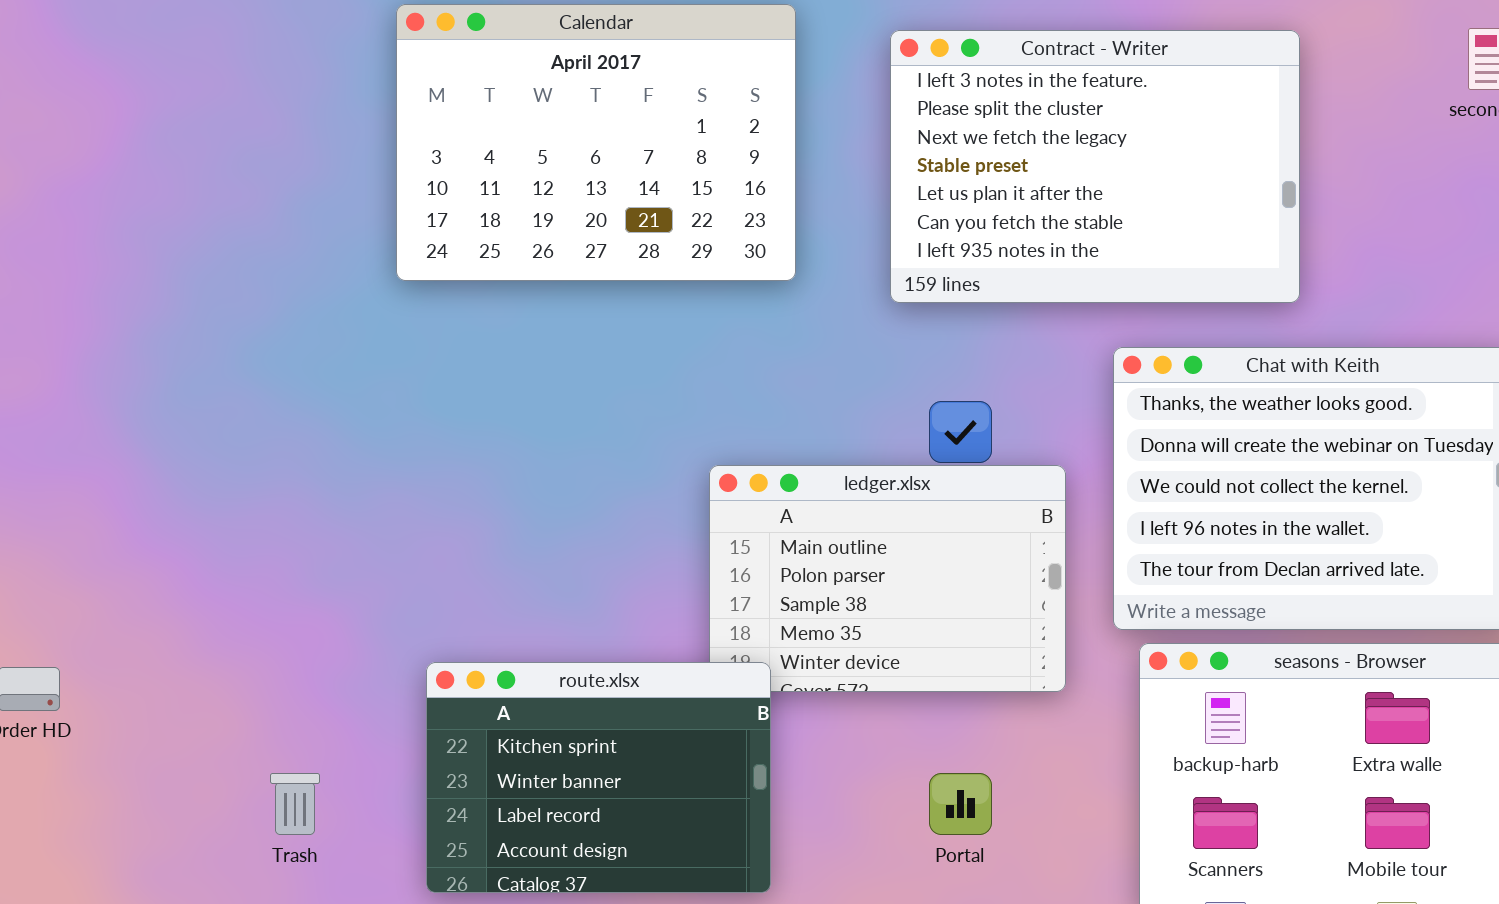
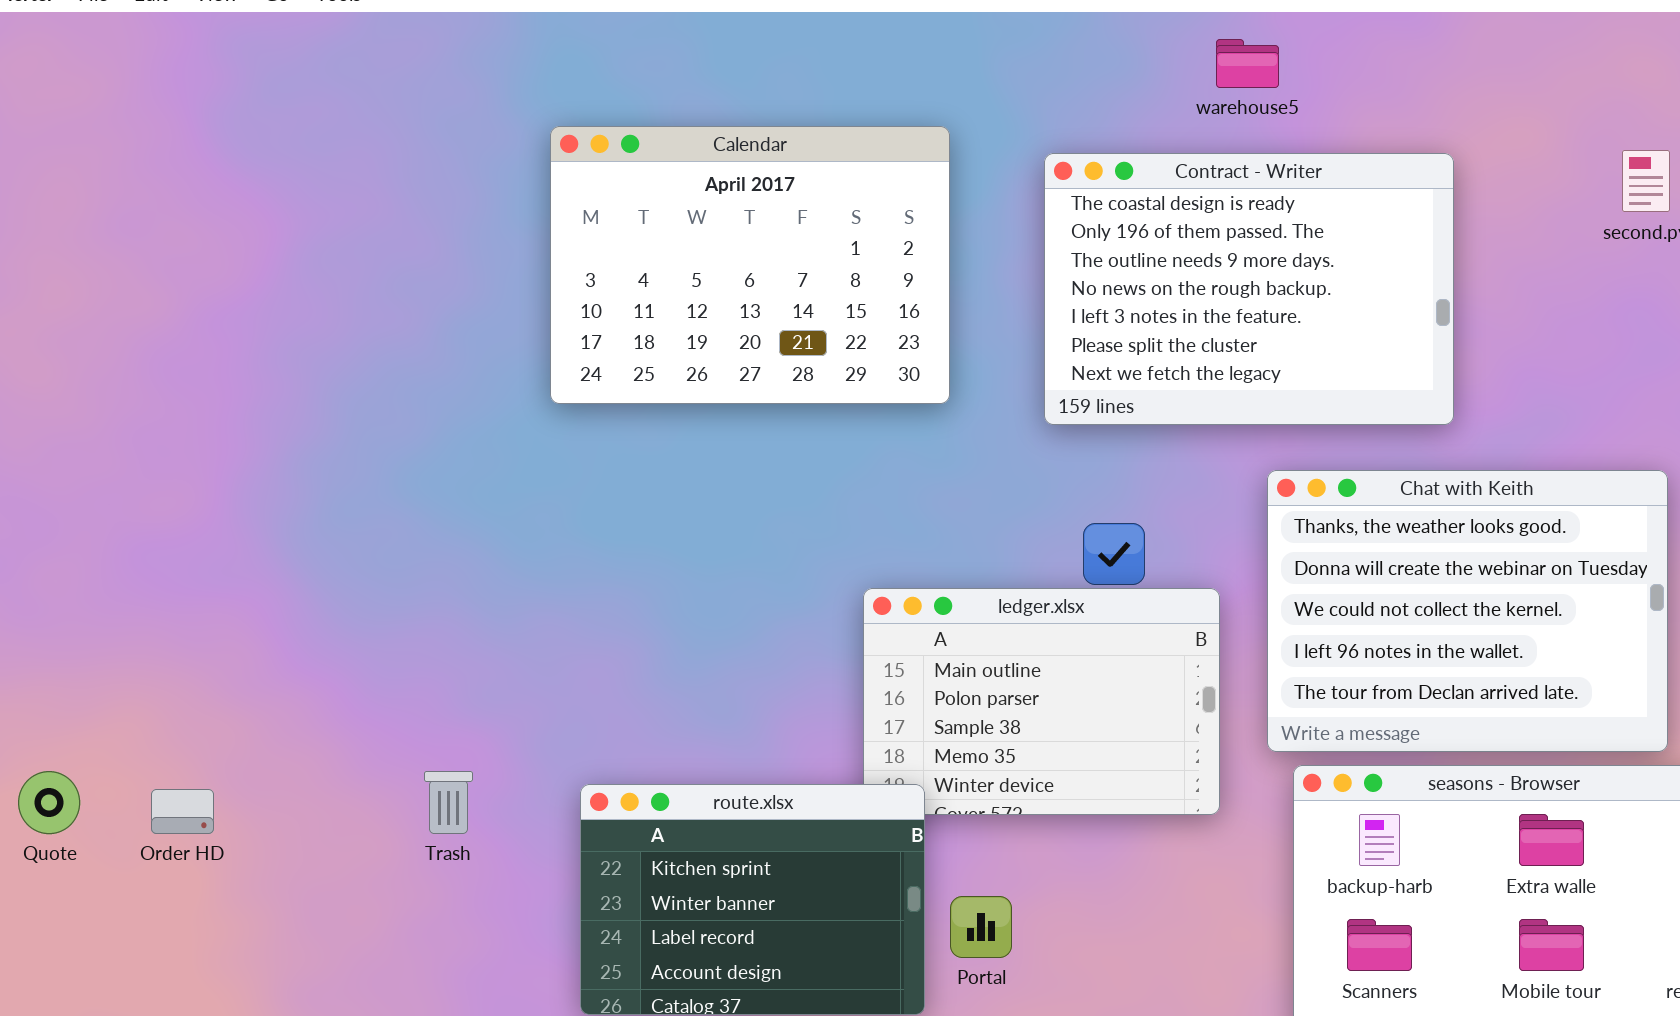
Contract - Writer: [890,30,1300,303] -> [1044,153,1454,425], scrolled up 4 rows
Trash: [270,773,320,835] -> [424,771,473,834], moved
Portal: [929,773,992,835] -> [950,896,1012,958], moved

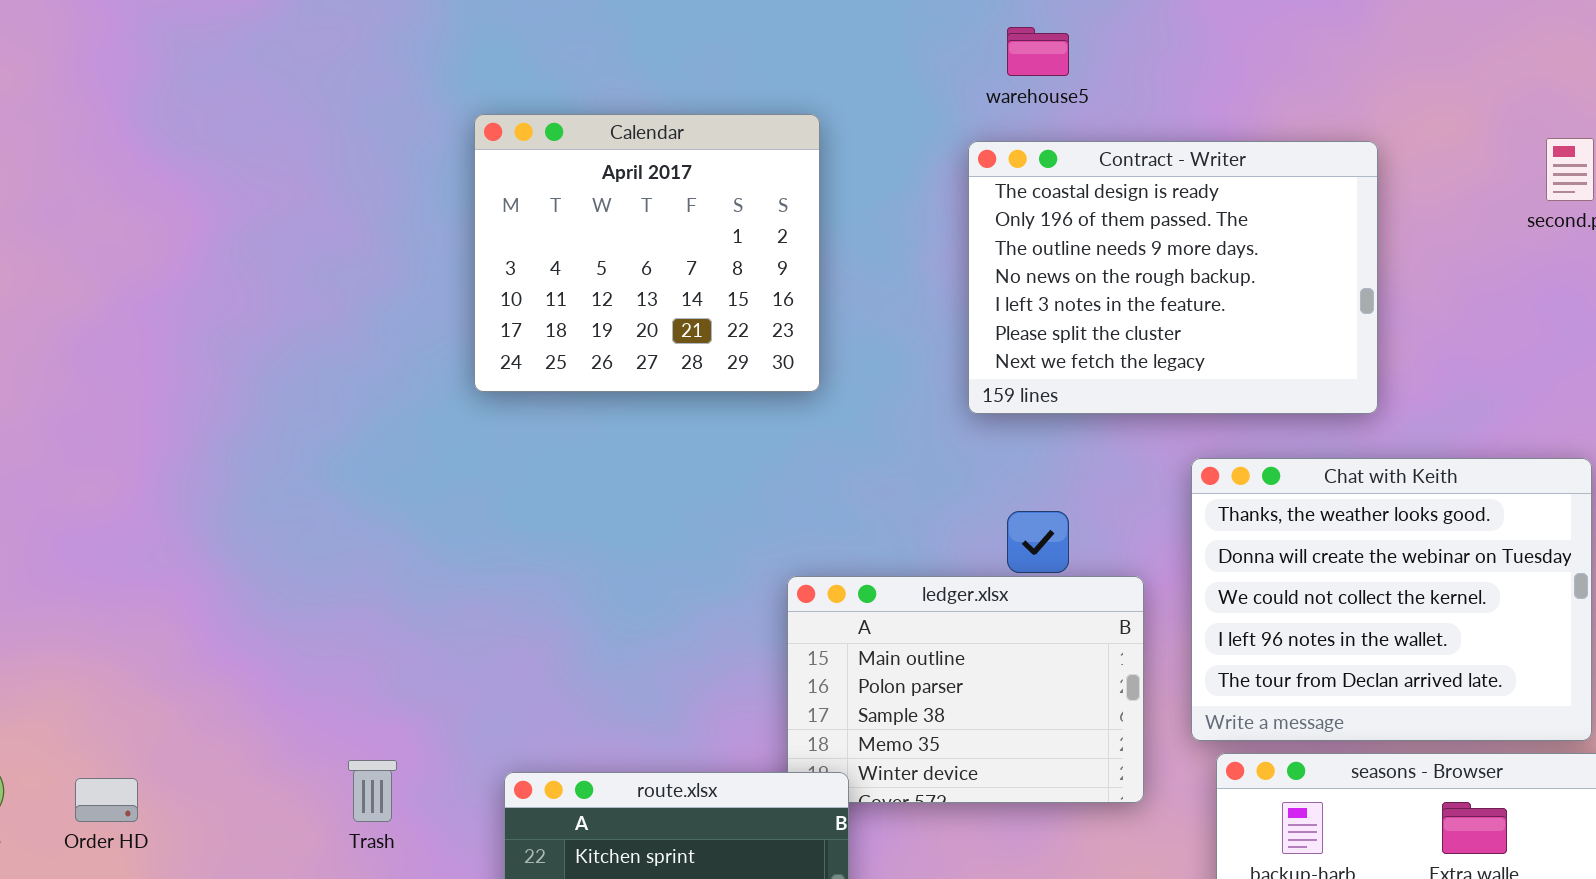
warehouse5: [1216,39,1279,88] -> [1007,27,1069,76], moved
Calendar: [550,126,950,404] -> [474,114,820,392], resized

